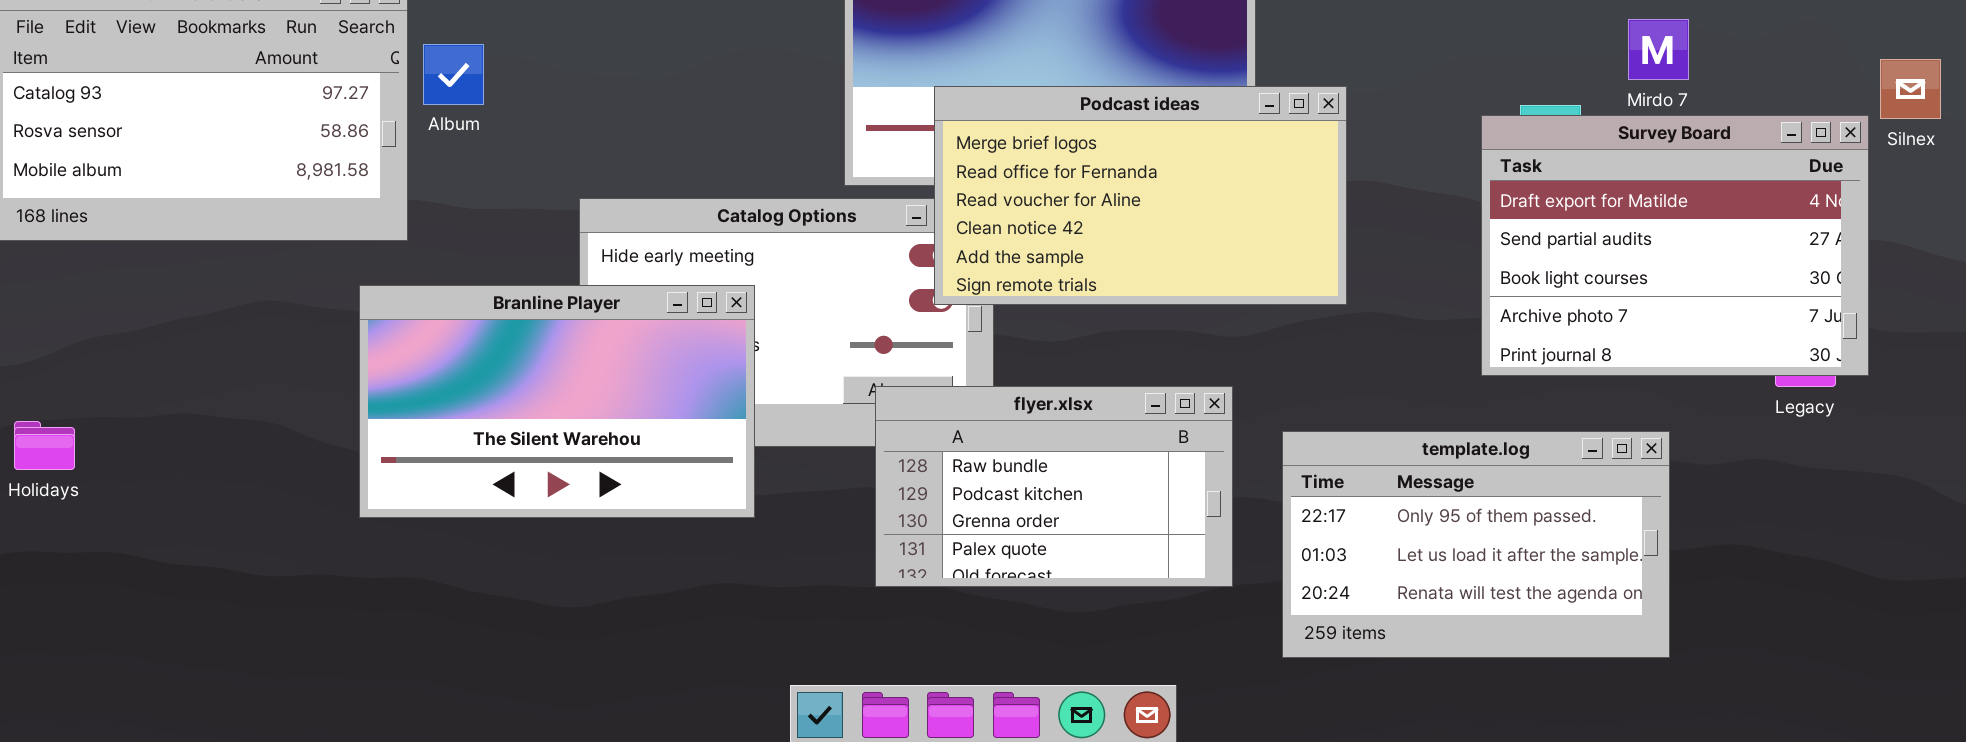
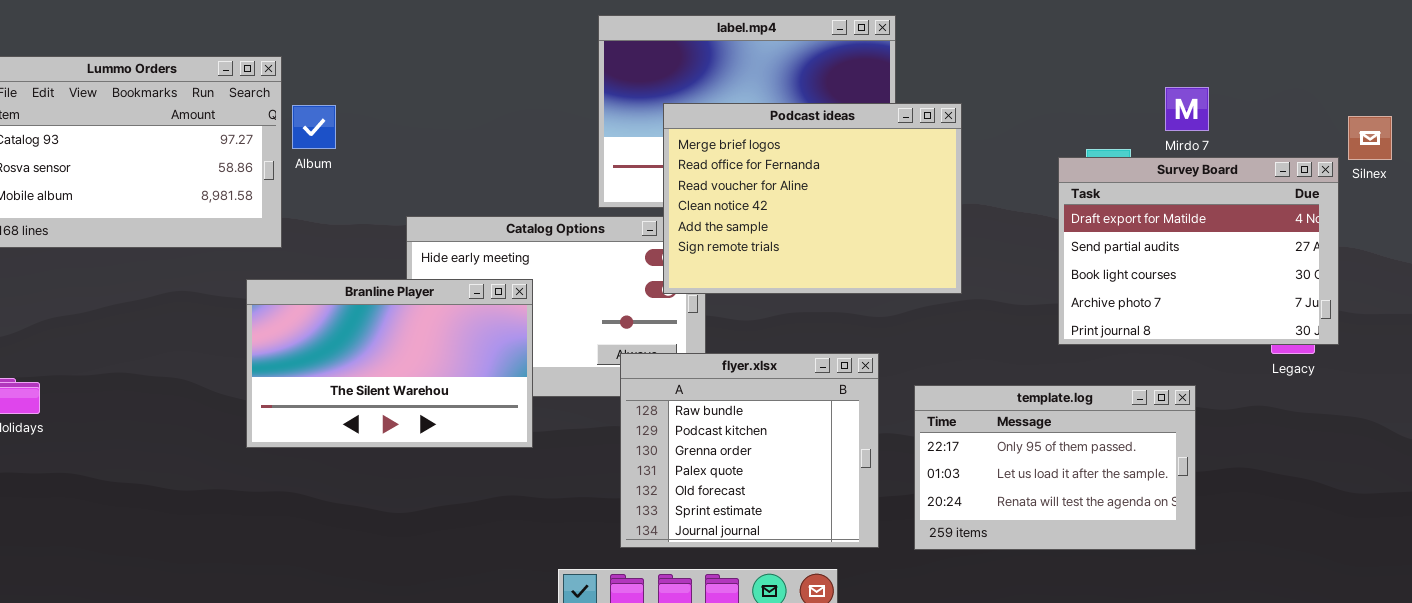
Podcast ideas: [934,86,1347,305] -> [663,103,962,294], resized
flyer.xlsx: [875,386,1233,587] -> [620,353,879,548], resized

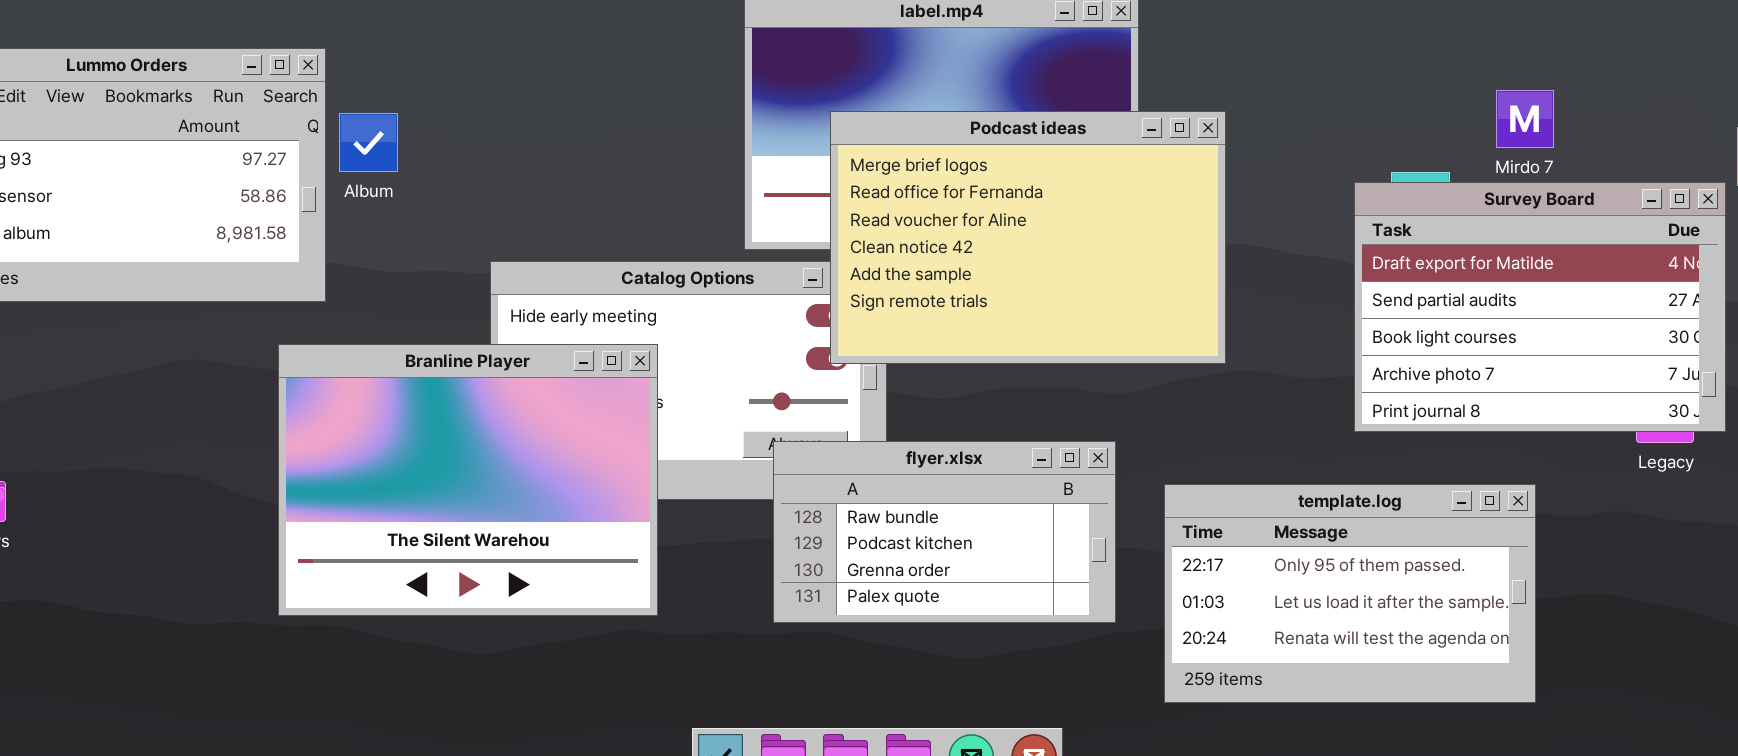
Branline Player: [246,279,533,448] -> [278,344,658,616], resized
flyer.xlsx: [620,353,879,548] -> [773,441,1116,623], resized

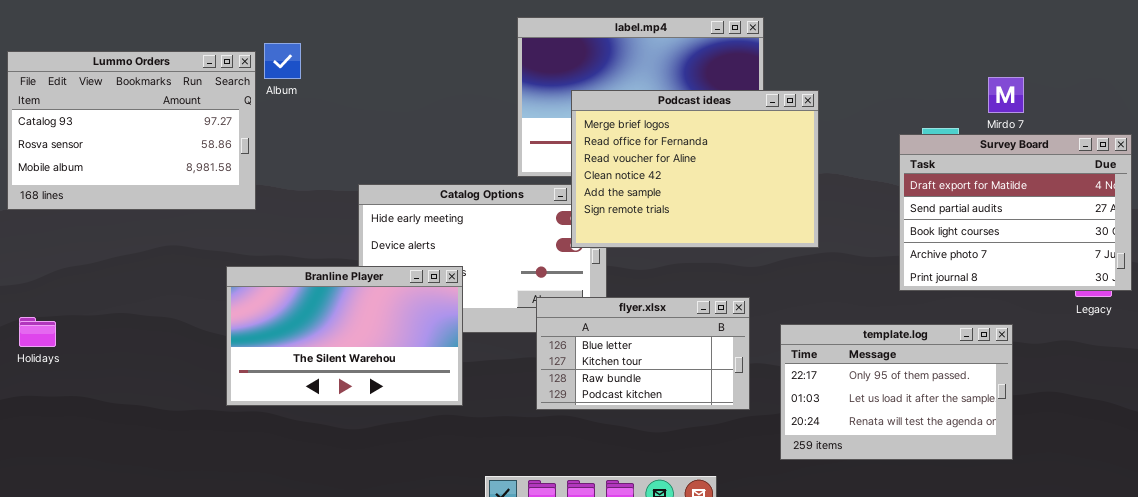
Album: [339,113,398,172] -> [264,43,301,79], moved
Branline Player: [278,344,658,616] -> [226,266,463,406], resized
flyer.xlsx: [773,441,1116,623] -> [536,297,750,410], scrolled up 2 rows

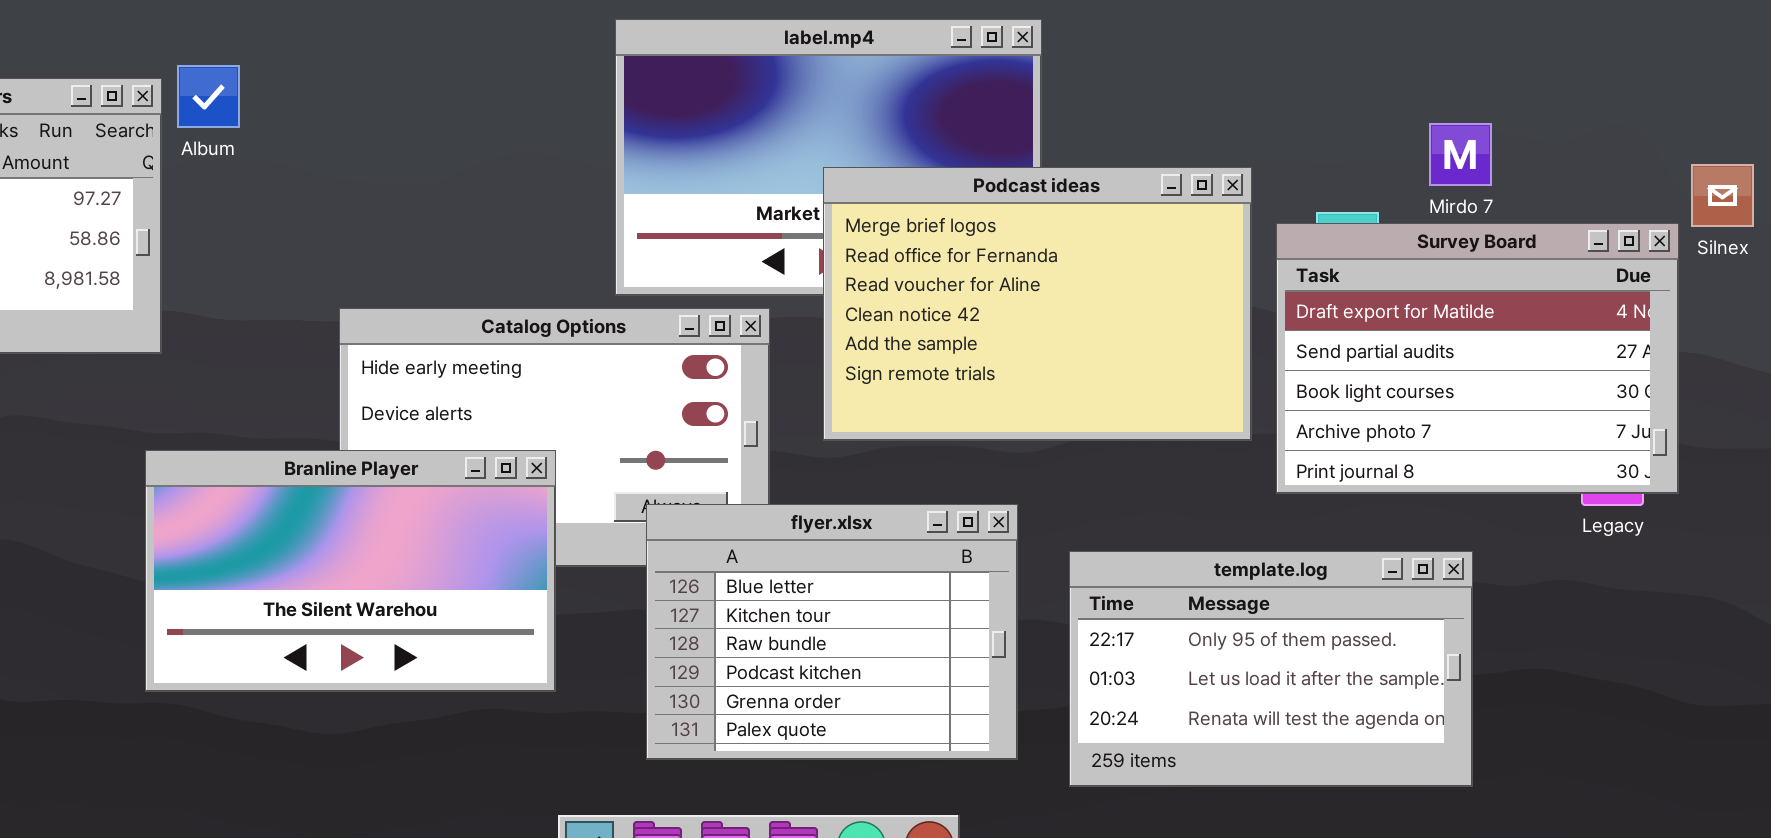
Podcast ideas: [571,90,819,248] -> [823,167,1252,441], moved
Branline Player: [226,266,463,406] -> [145,450,556,692], moved
flyer.xlsx: [536,297,750,410] -> [646,504,1018,760], resized

